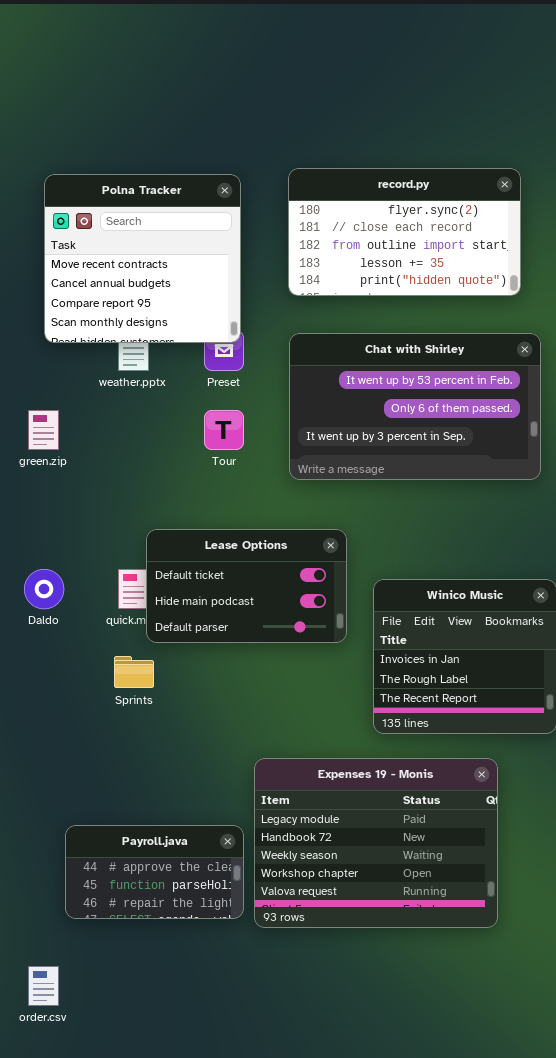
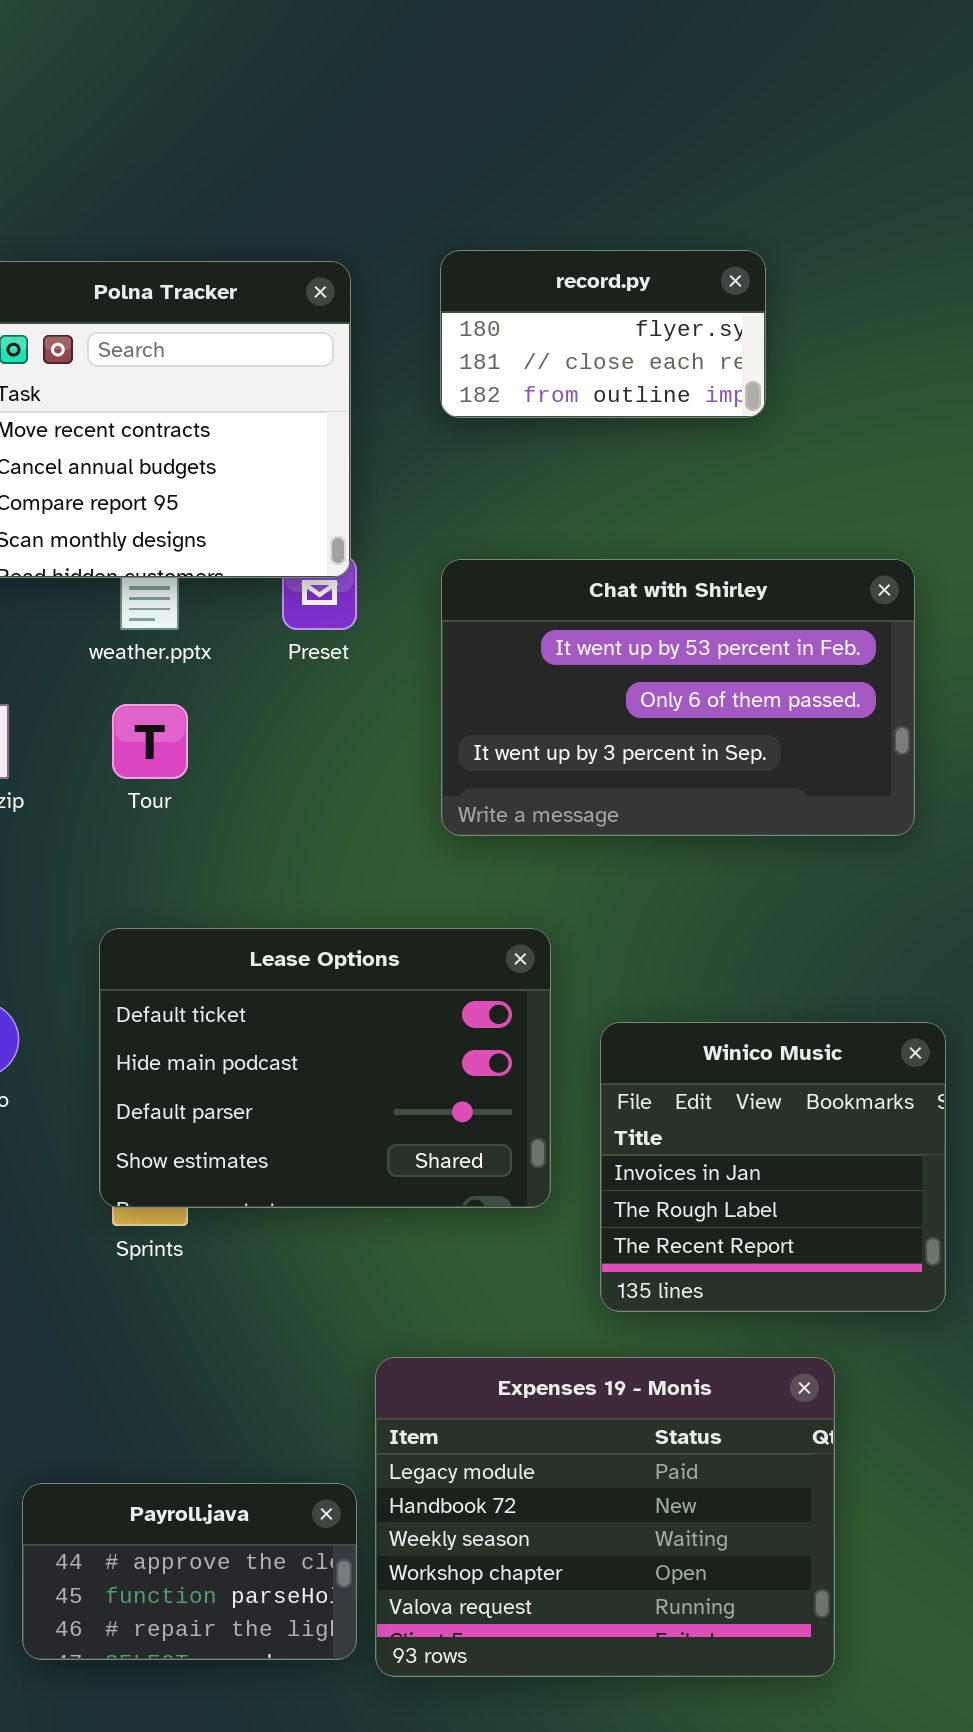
record.py: [288,168,521,296] -> [440,250,766,418], resized
Tour: [204,410,244,450] -> [112,704,188,779], moved
Lease Options: [146,529,347,643] -> [99,928,551,1208], resized

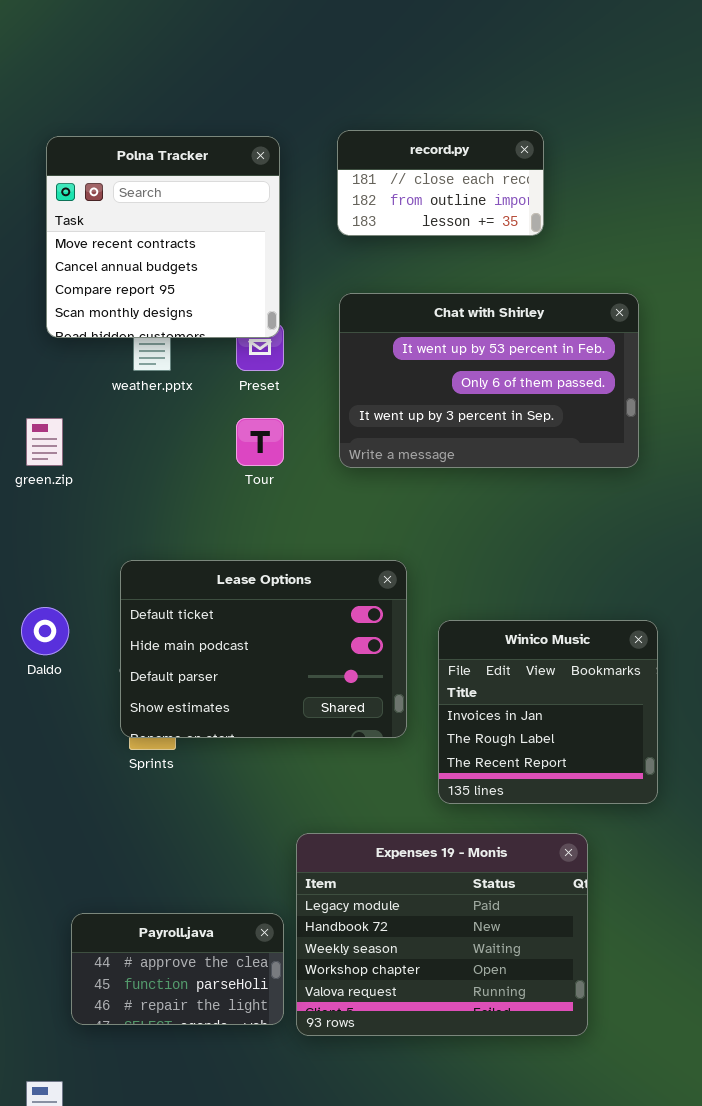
record.py: [440,250,766,418] -> [337,130,544,236], scrolled down 1 row
Chat with Shirley: [441,559,915,836] -> [339,293,639,468], moved
Tour: [112,704,188,779] -> [236,418,284,466], moved

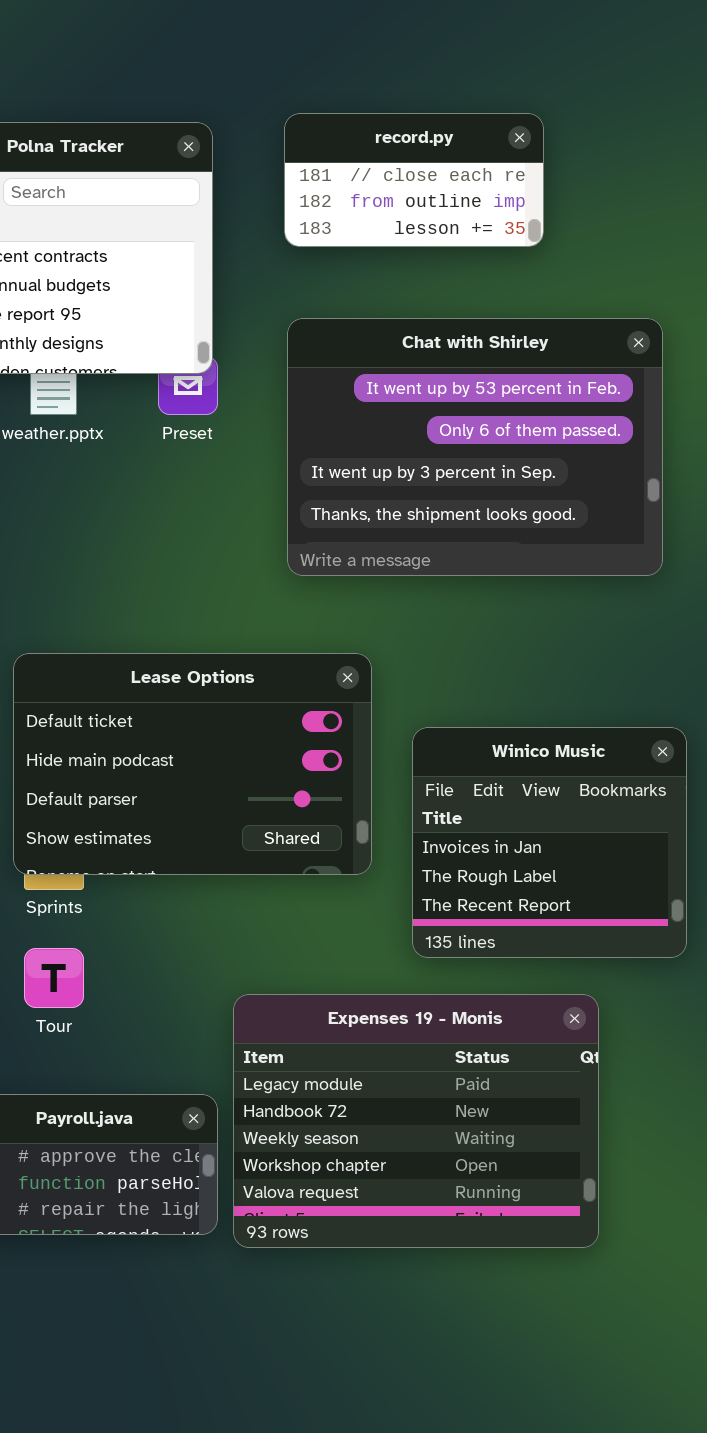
Chat with Shirley: [339,293,639,468] -> [287,318,663,576], resized
Tour: [236,418,284,466] -> [24,948,84,1008], moved

